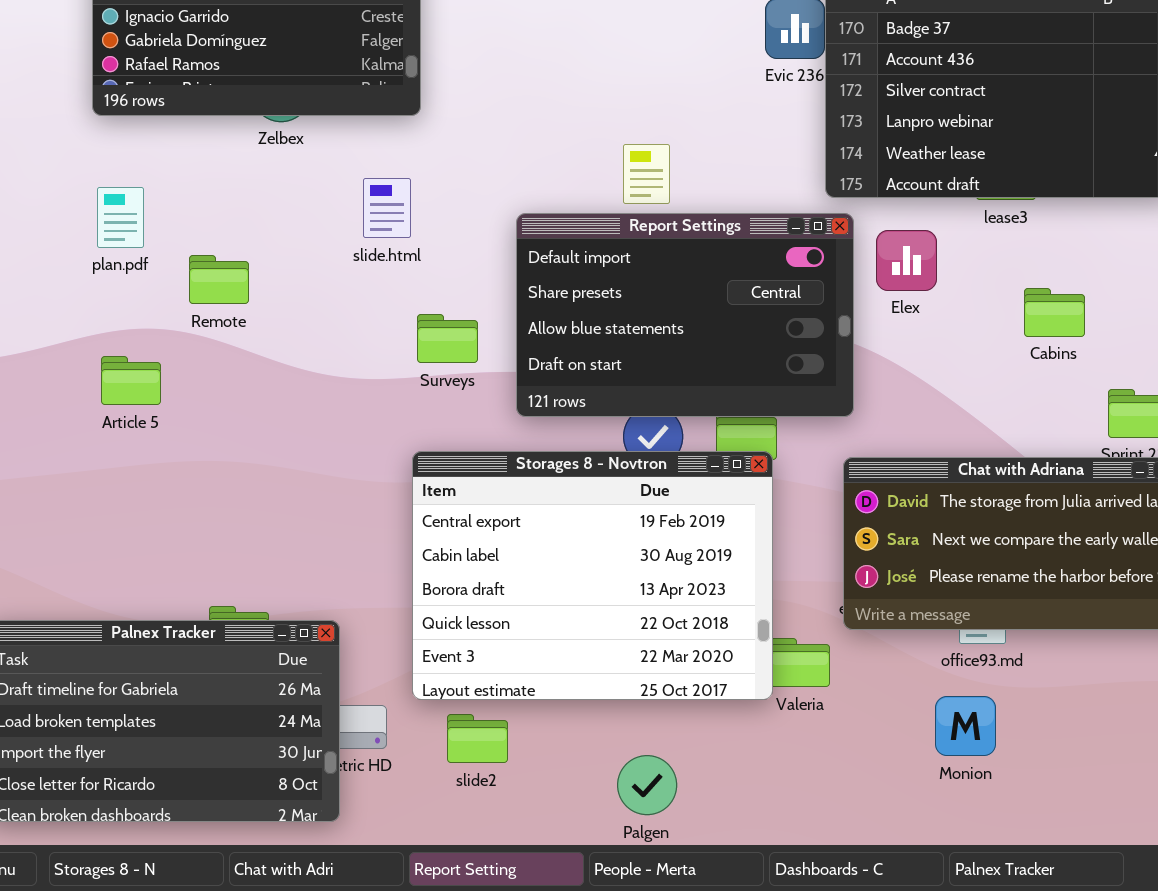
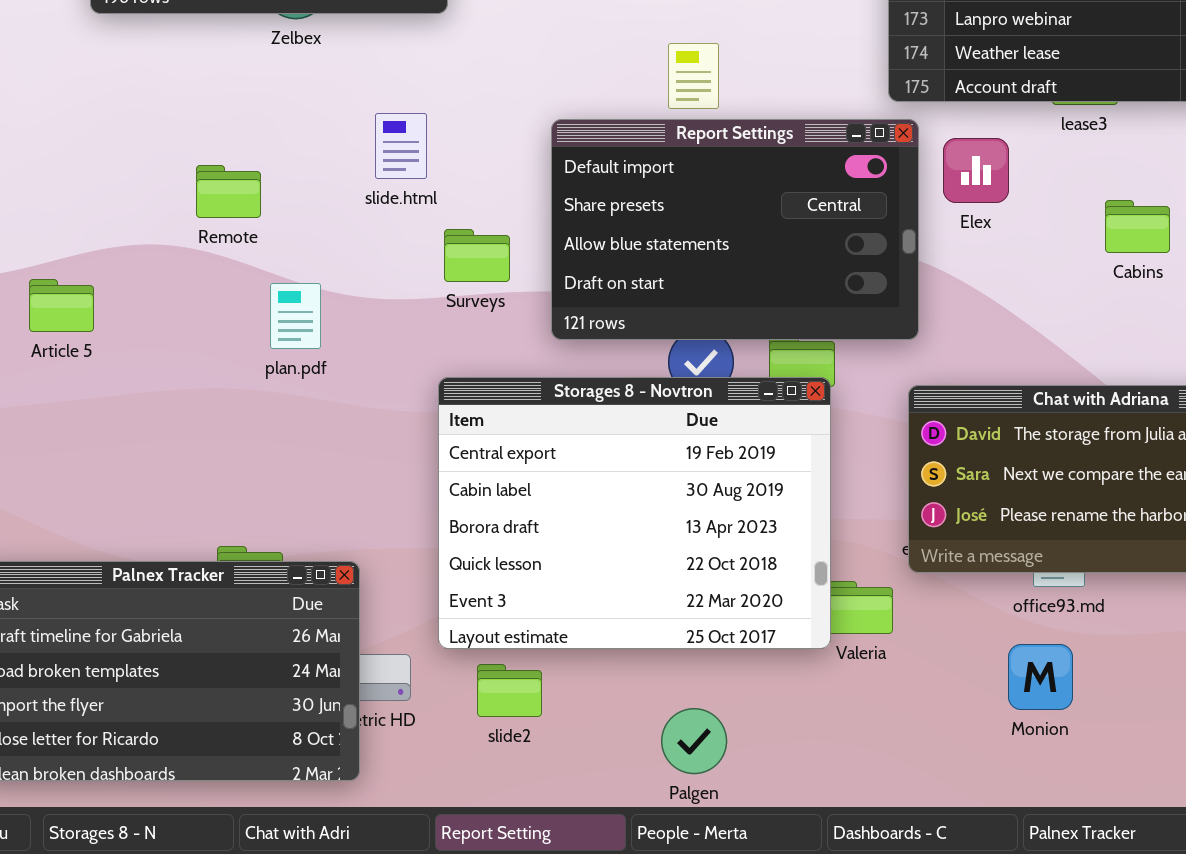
slide.html: [363,178,411,238] -> [375,113,427,179], moved
plan.pdf: [97,187,144,248] -> [270,283,321,349], moved
Article 5: [101,356,161,405] -> [29,279,94,332], moved

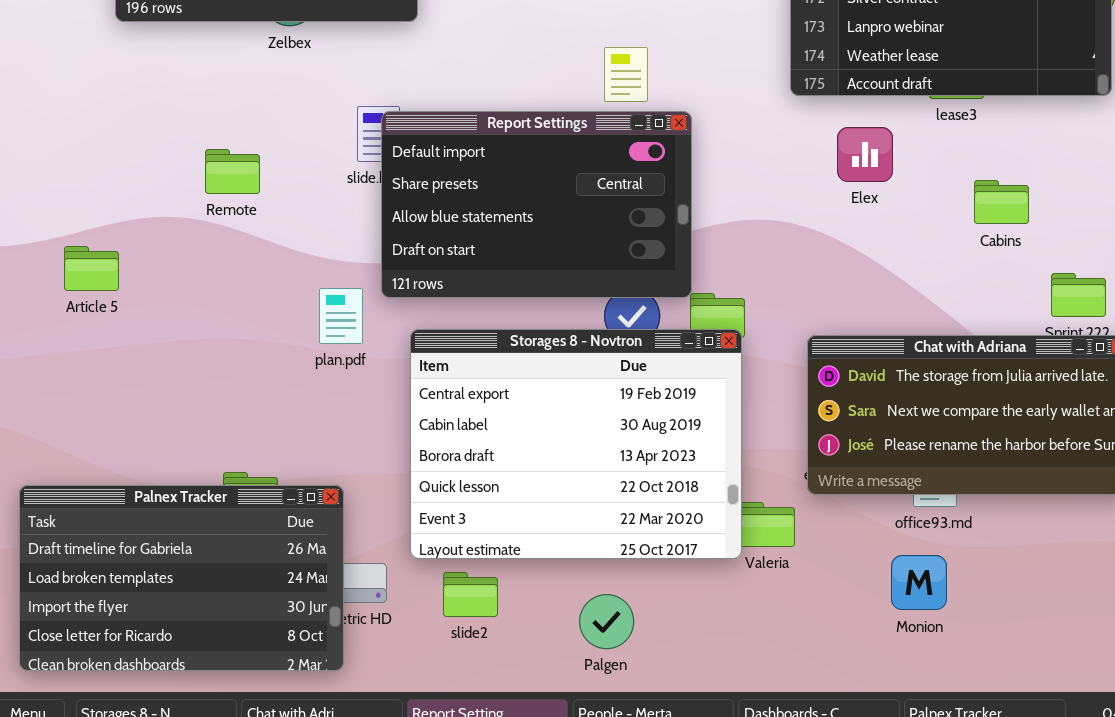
Report Settings: [551,119,919,340] -> [381,111,692,298], moved
plan.pdf: [270,283,321,349] -> [319,288,363,344], moved
Palgen: [661,708,727,774] -> [579,594,634,649], moved

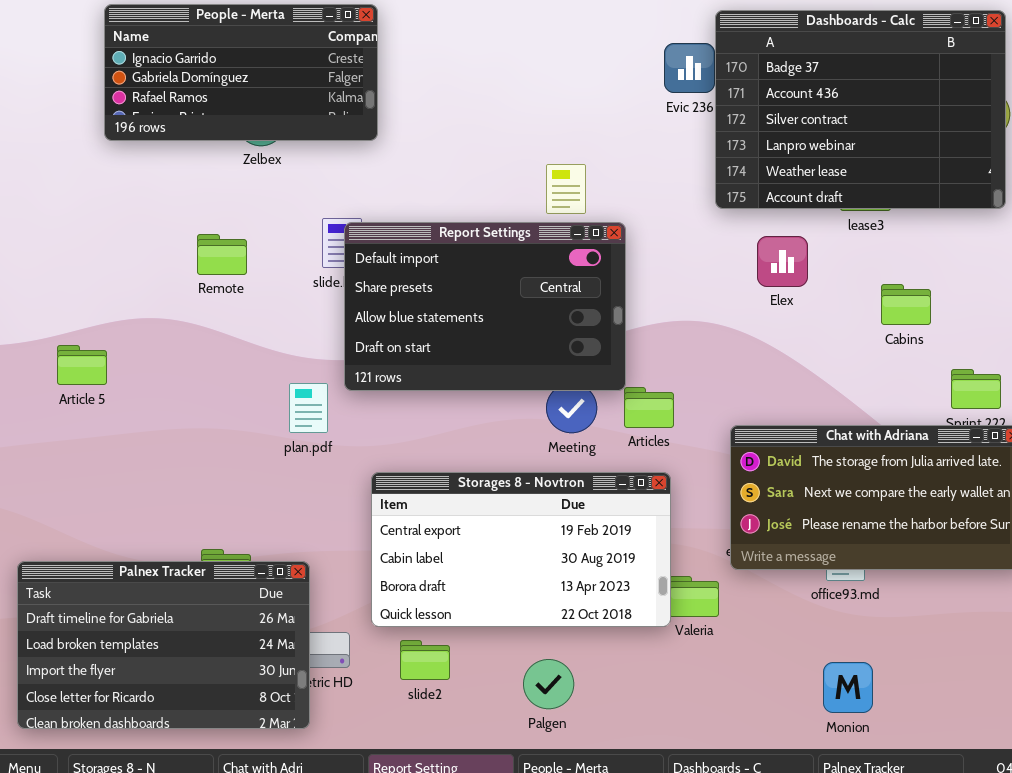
Remote: [205,149,260,194] -> [197,234,247,275], moved
Storages 8 - Novtron: [410,329,742,559] -> [371,472,671,627], resized
Monion: [891,555,947,610] -> [823,662,873,713], moved

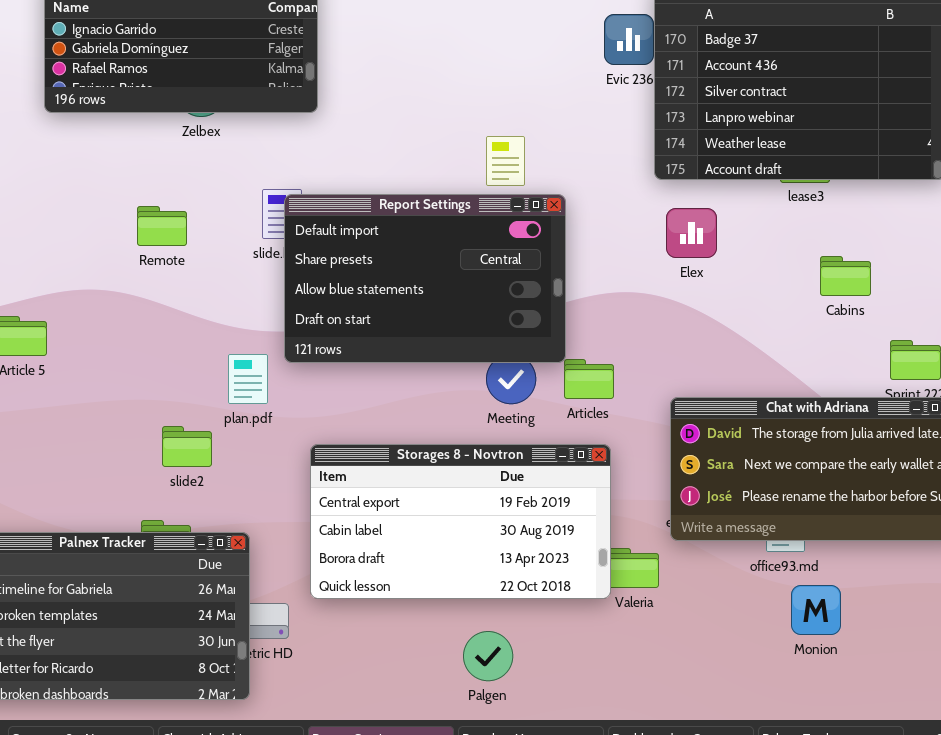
Elex: [757,236,808,287] -> [666,208,717,258], moved
slide2: [400,640,450,680] -> [162,426,212,467], moved
Monion: [823,662,873,713] -> [791,585,841,635], moved

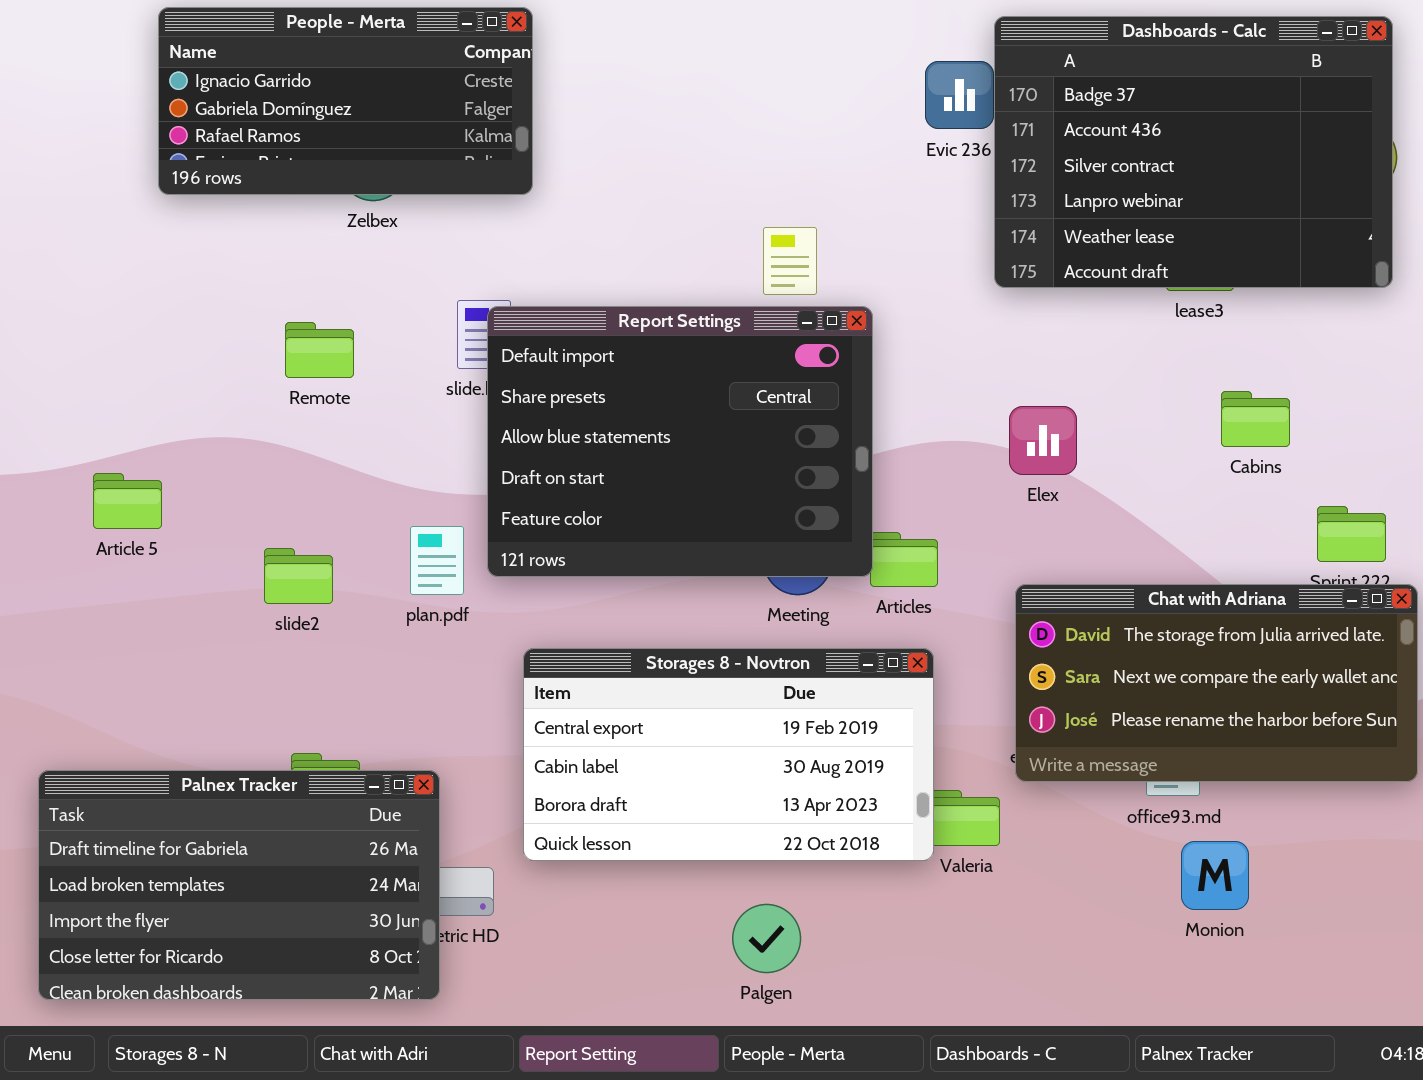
Report Settings: [284,194,566,363] -> [487,306,873,577], resized
Elex: [666,208,717,258] -> [1009,406,1077,475], moved
slide2: [162,426,212,467] -> [264,548,333,604], moved

